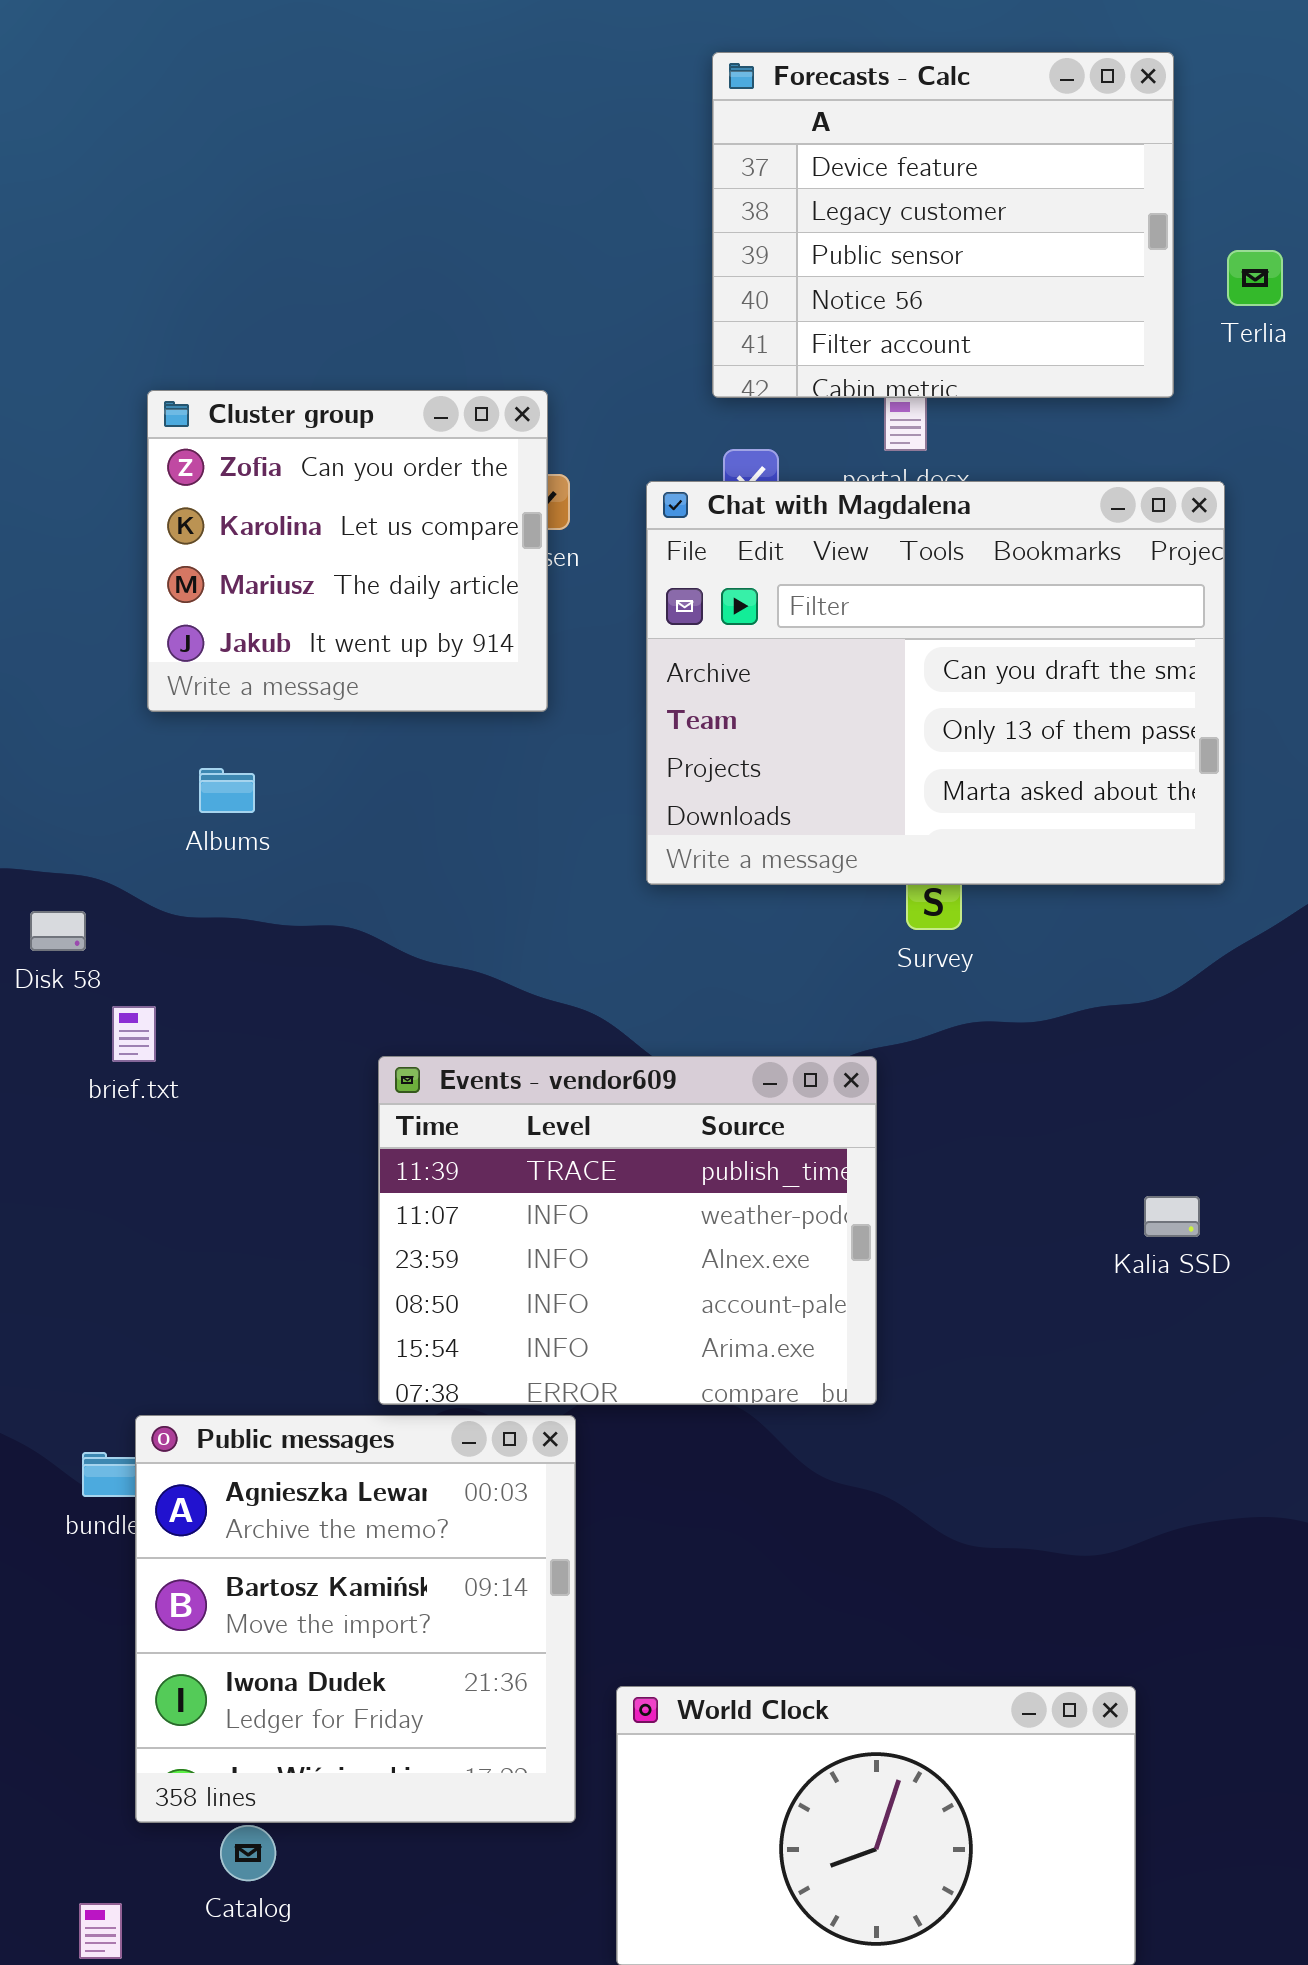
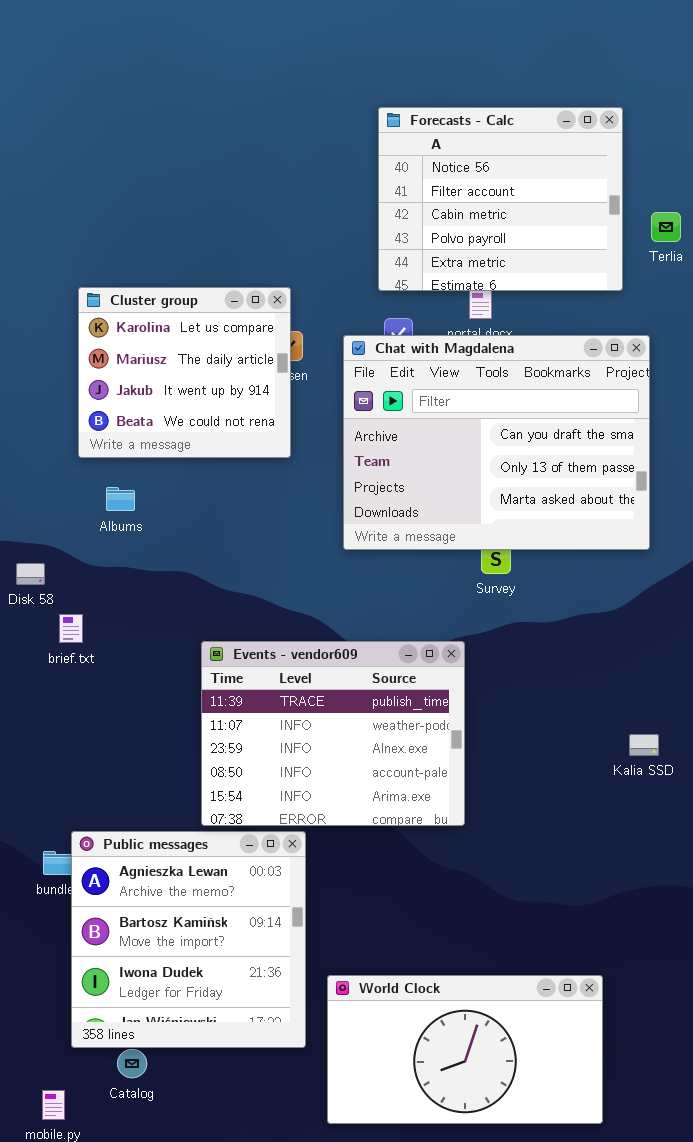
Forecasts - Calc: [712,52,1174,398] -> [378,107,623,291], scrolled down 3 rows
Cluster group: [147,390,548,712] -> [78,287,291,458], scrolled down 1 row
Kalia SSD: [1144,1196,1200,1237] -> [629,734,659,756], moved

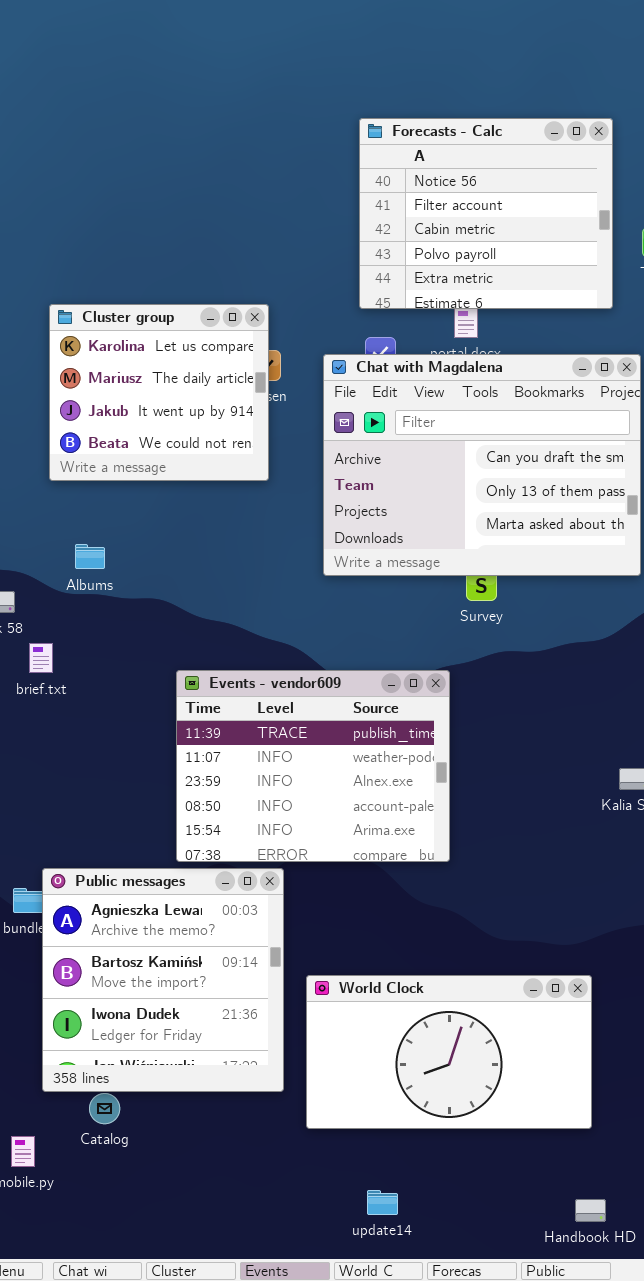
Albums: [106,487,135,511] -> [75,544,105,569], moved
World Clock: [327,975,603,1124] -> [306,975,592,1129], moved

